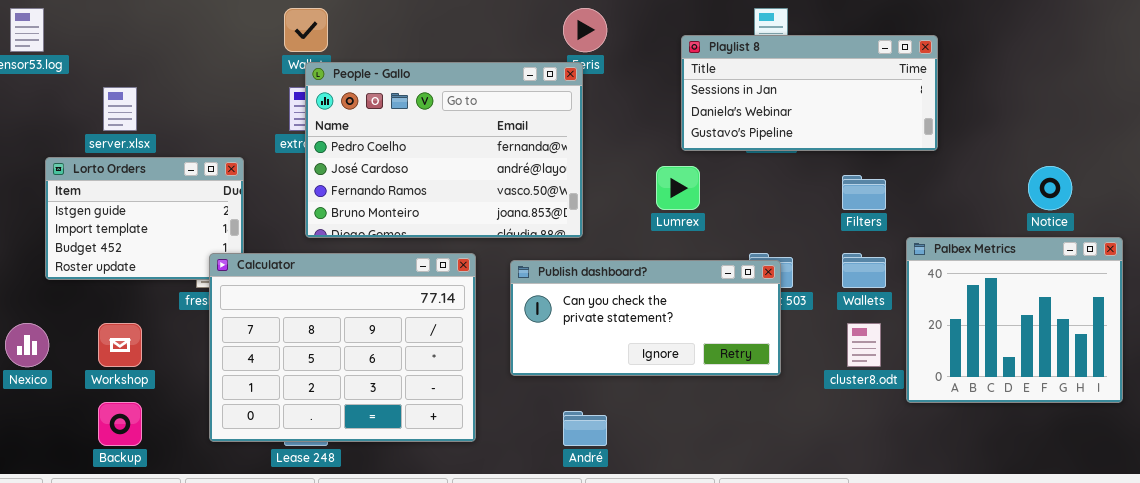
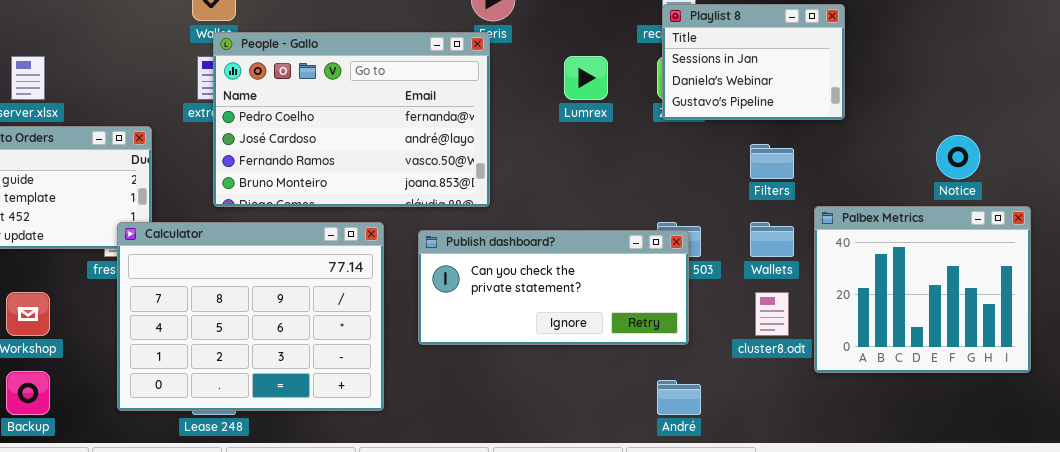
Playlist 8: [681,35,938,151] -> [662,4,845,120], resized
Lumrex: [656,166,700,210] -> [564,56,608,100], moved
André: [563,411,607,446] -> [657,380,701,415], moved

